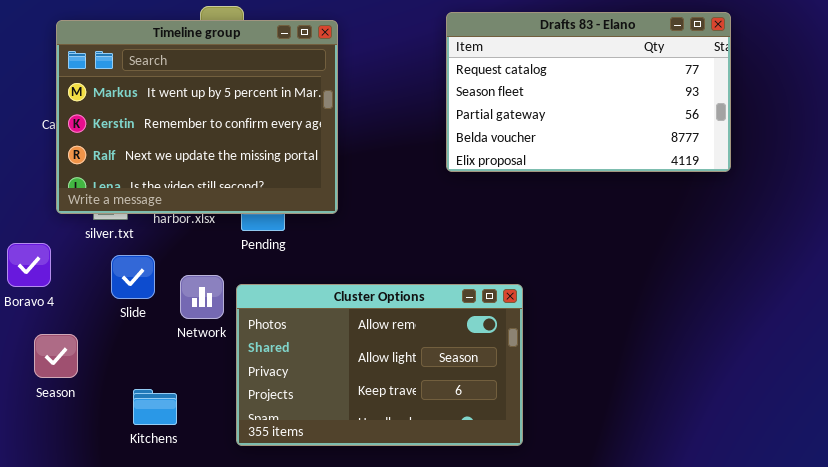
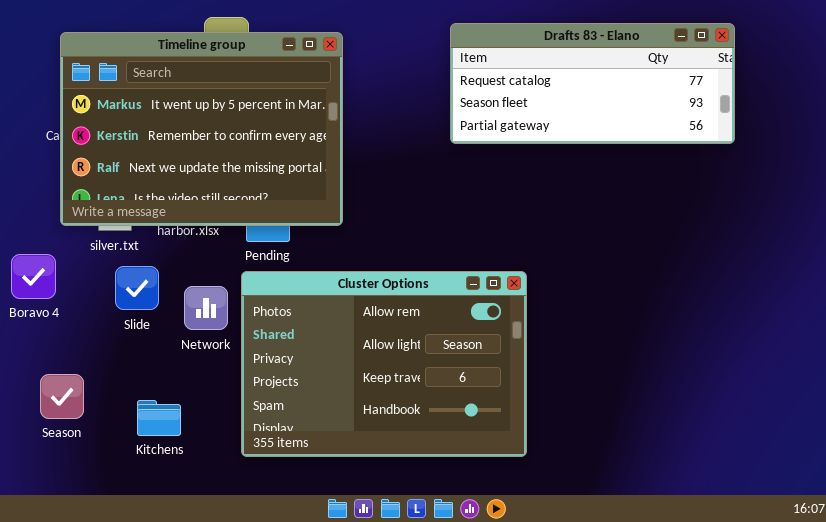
Drafts 83 - Elano: [446,12,731,172] -> [450,23,735,144], resized
Cluster Options: [236,284,523,446] -> [241,271,527,457], resized
Season: [34,334,78,378] -> [40,374,84,419], moved

